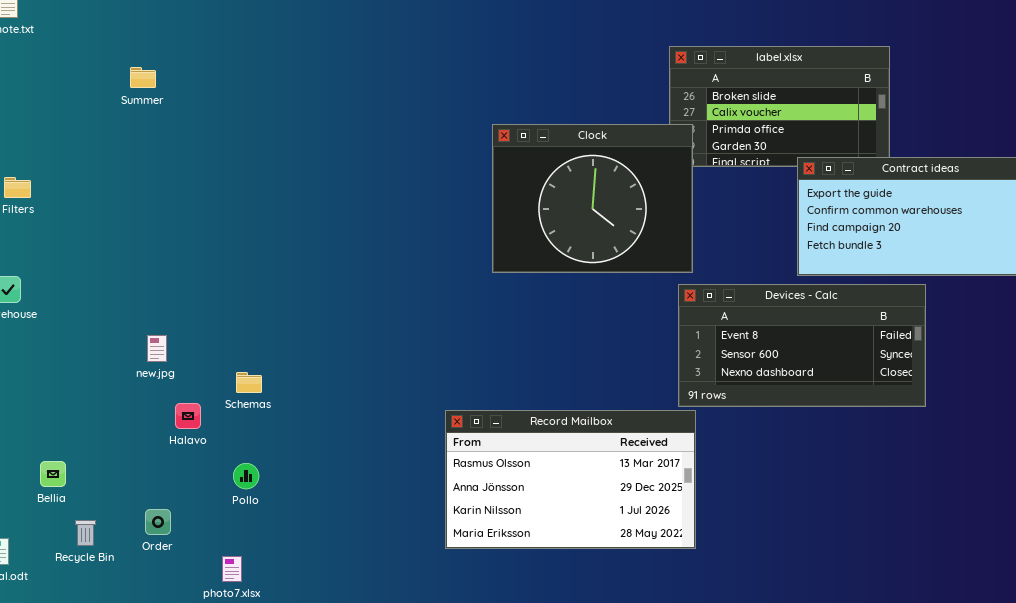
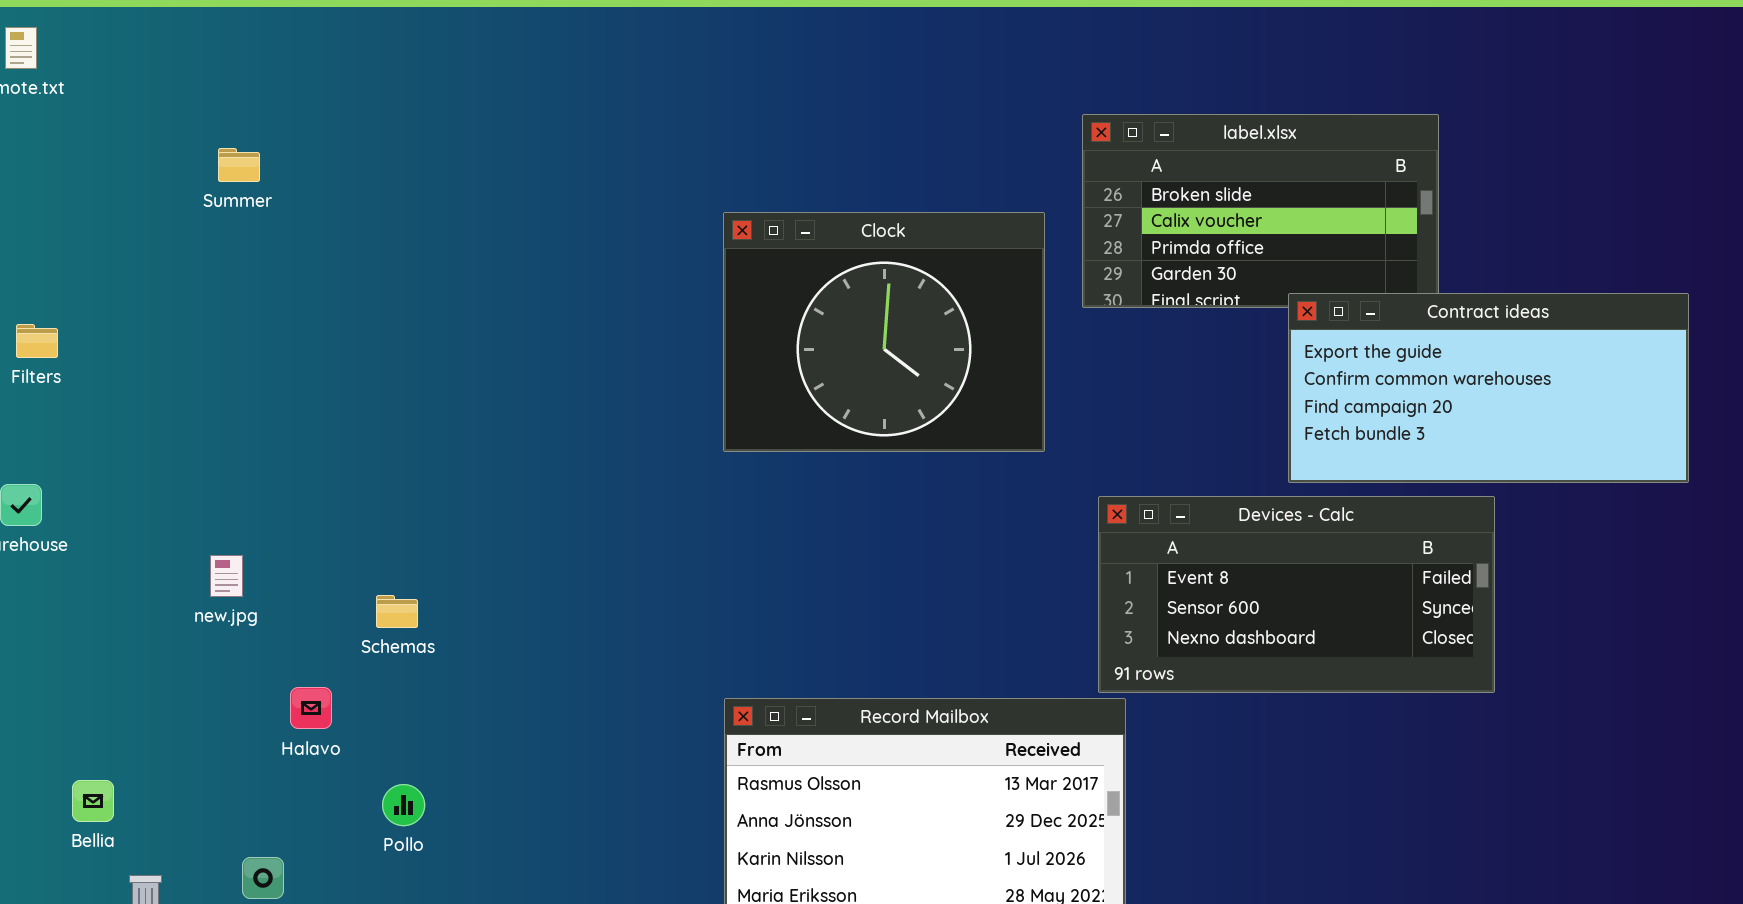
Clock: [492,124,693,273] -> [723,212,1045,452], moved
new.jpg: [147,335,167,362] -> [210,555,243,597], moved
Schemas: [236,372,262,393] -> [376,595,418,628], moved

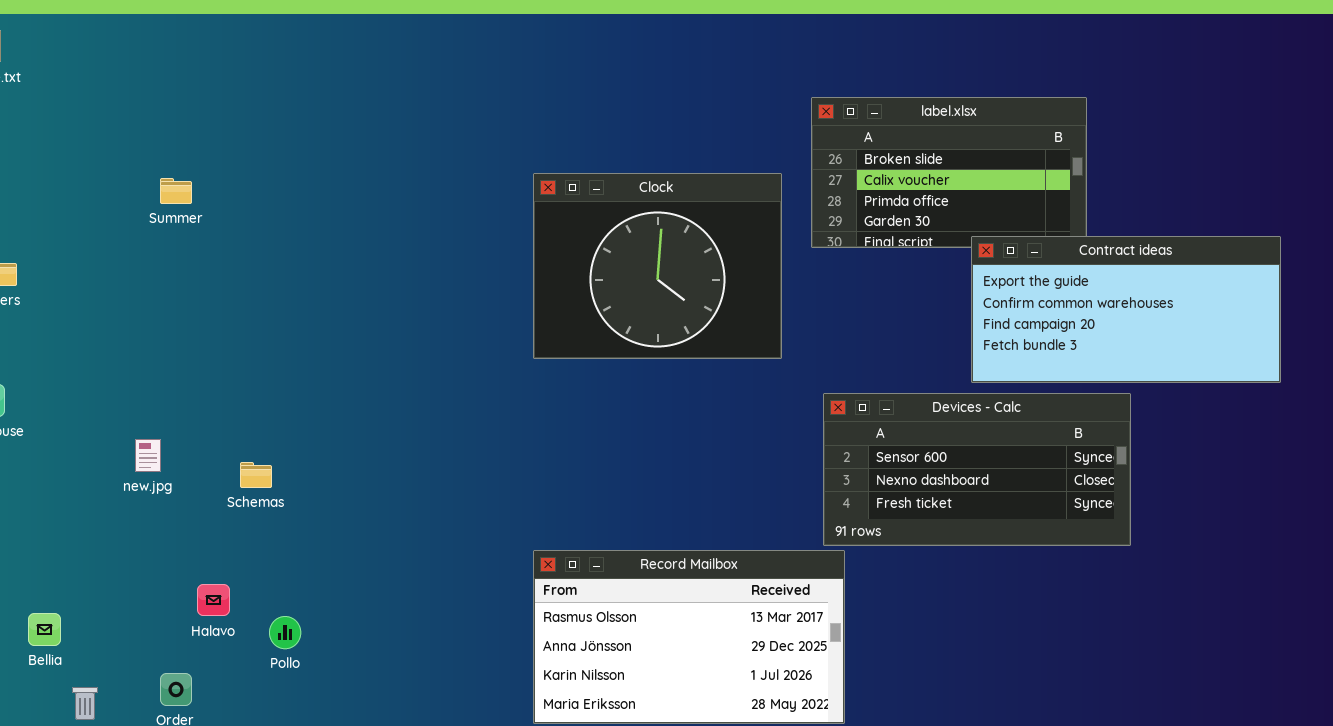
Summer: [218,148,260,182] -> [160,178,192,204], moved
Devices - Calc: [1098,496,1495,693] -> [823,393,1131,546], scrolled down 1 row
Schemas: [376,595,418,628] -> [240,462,272,488], moved
Halavo: [290,687,332,729] -> [197,584,230,616], moved

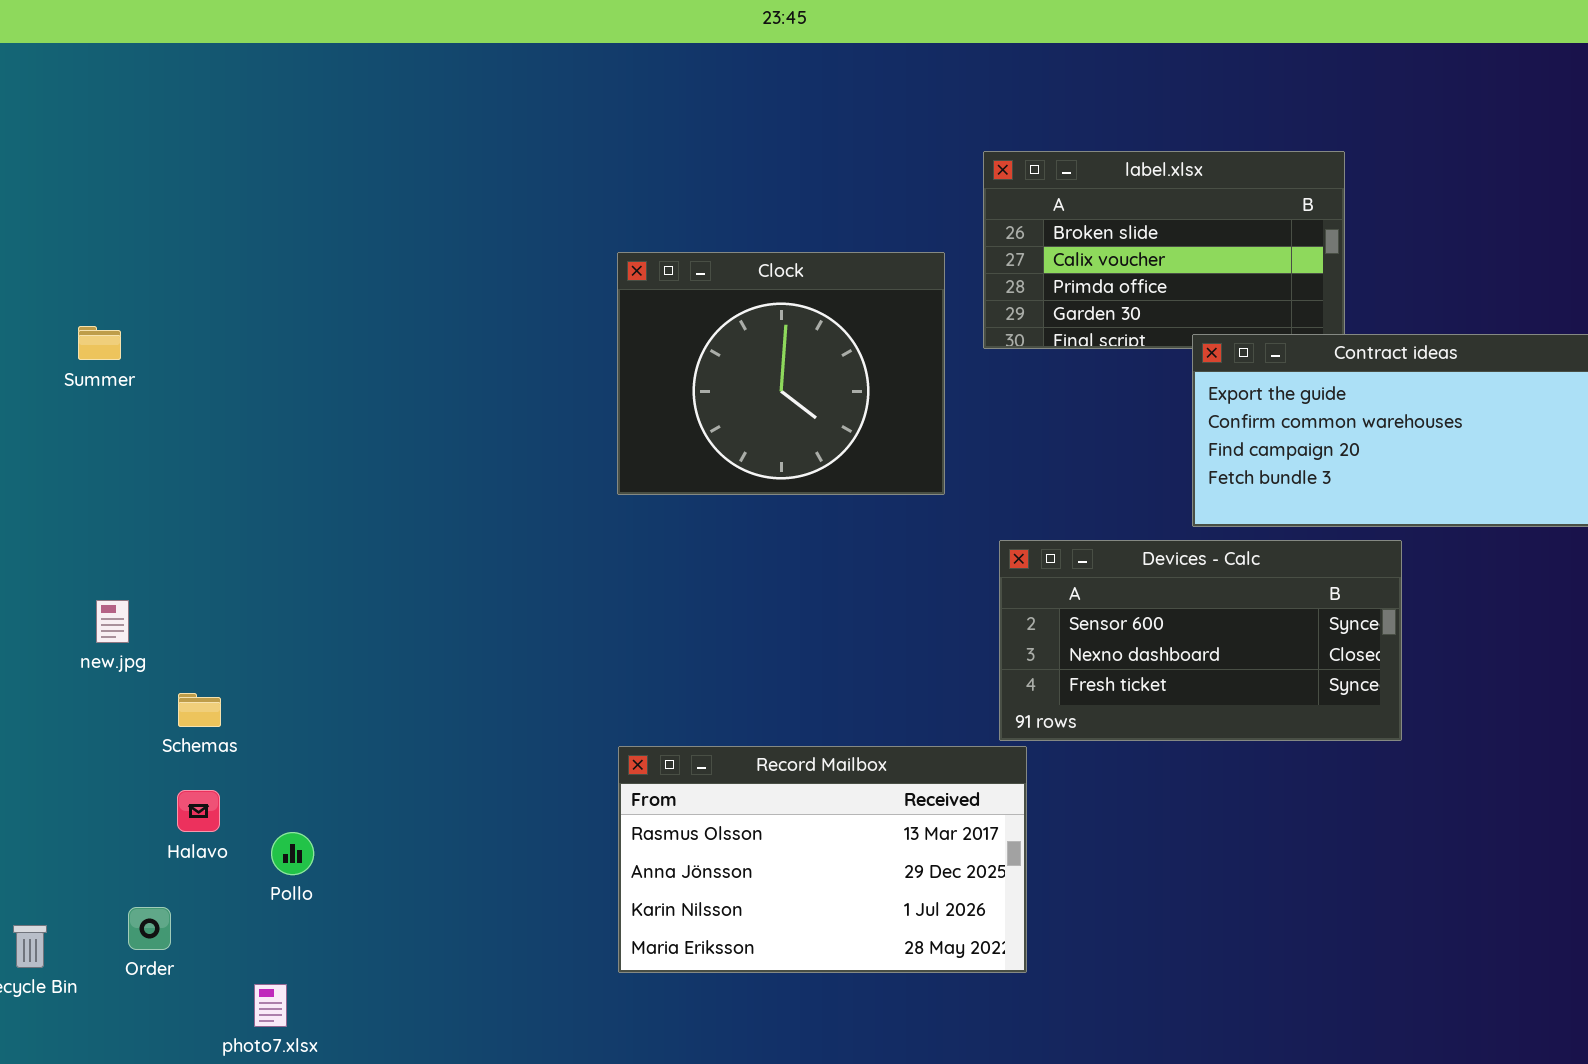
Summer: [160,178,192,204] -> [78,326,121,360], moved
Schemas: [240,462,272,488] -> [178,693,221,727], moved

